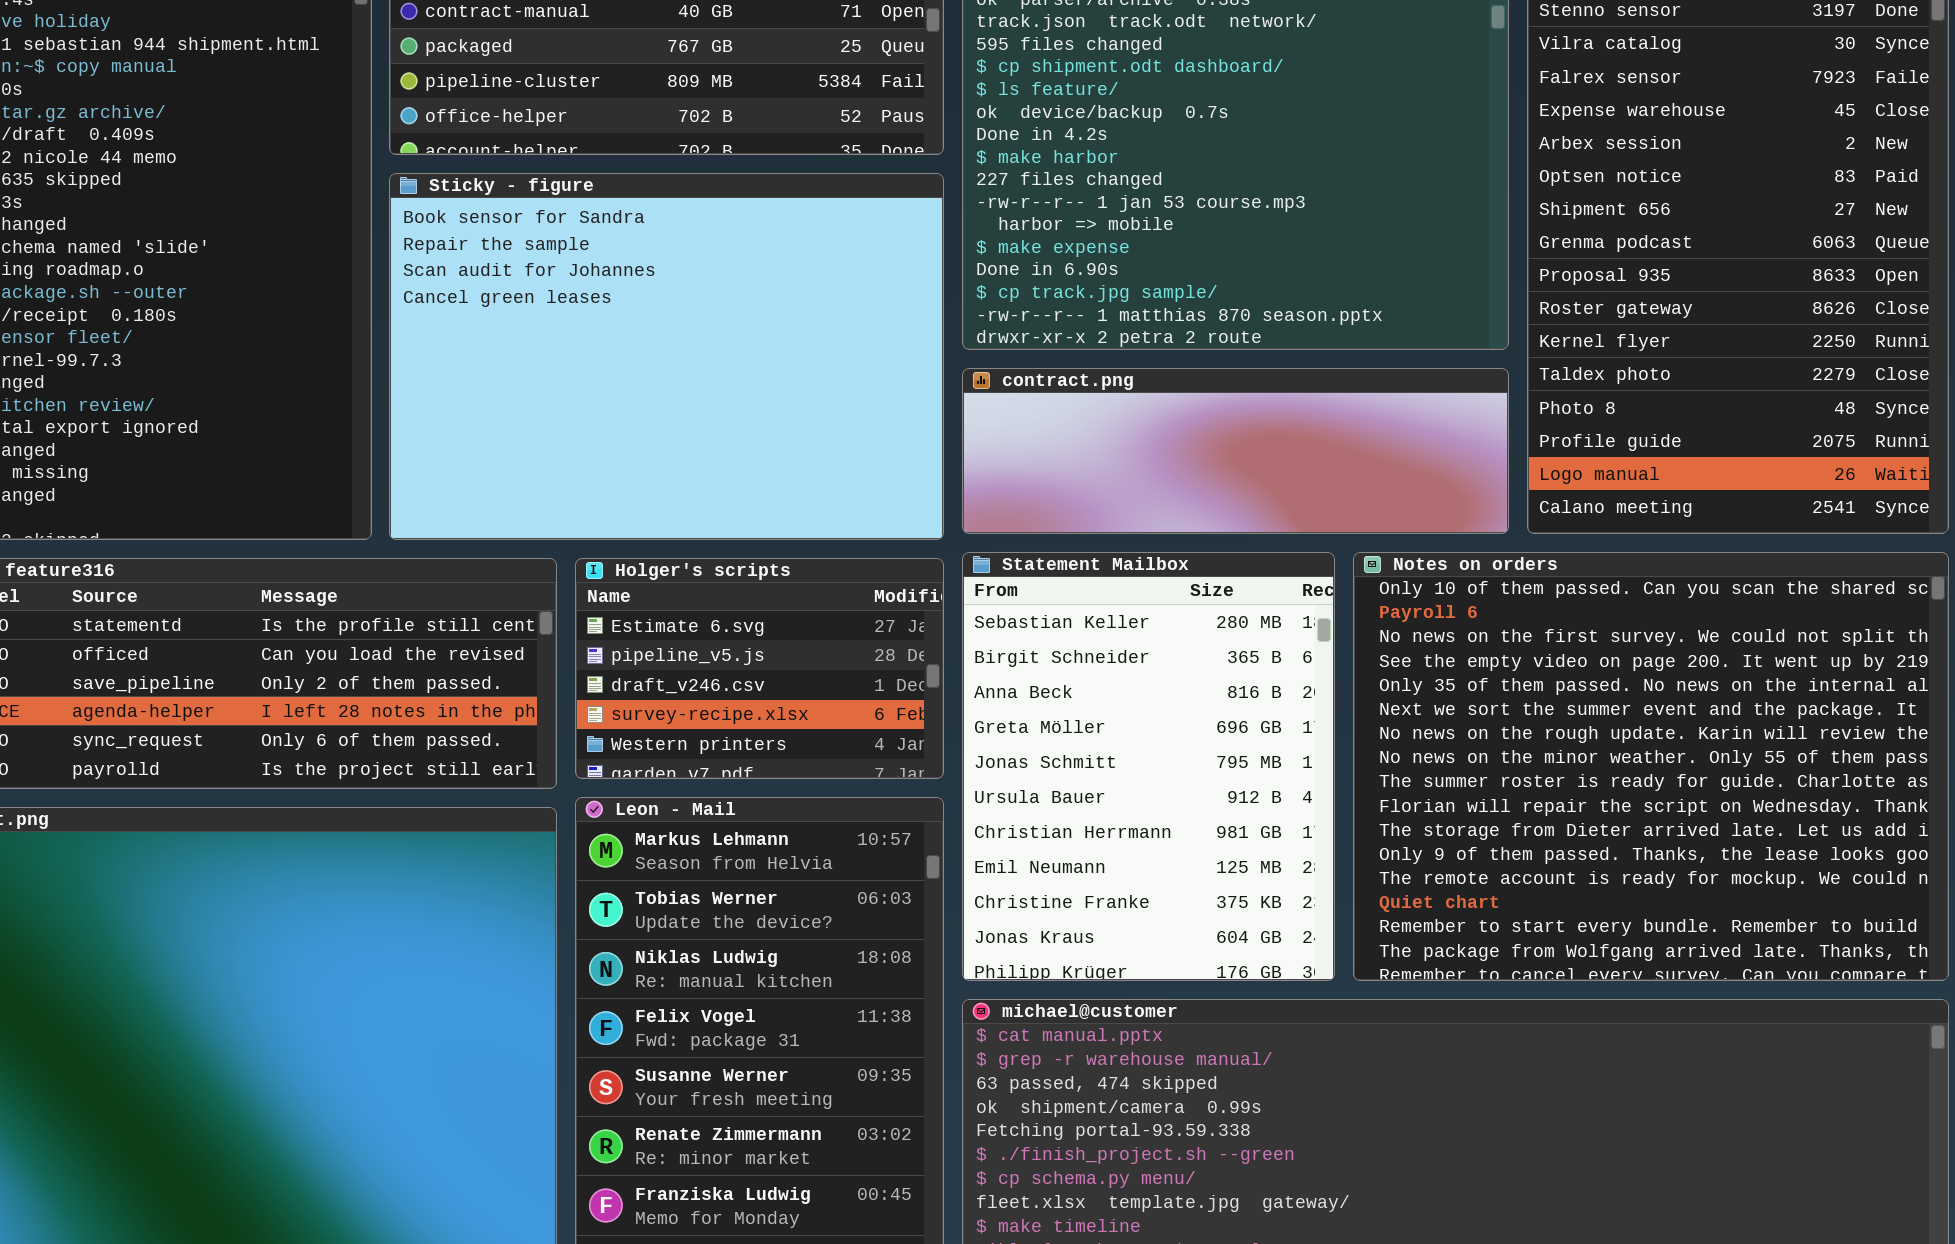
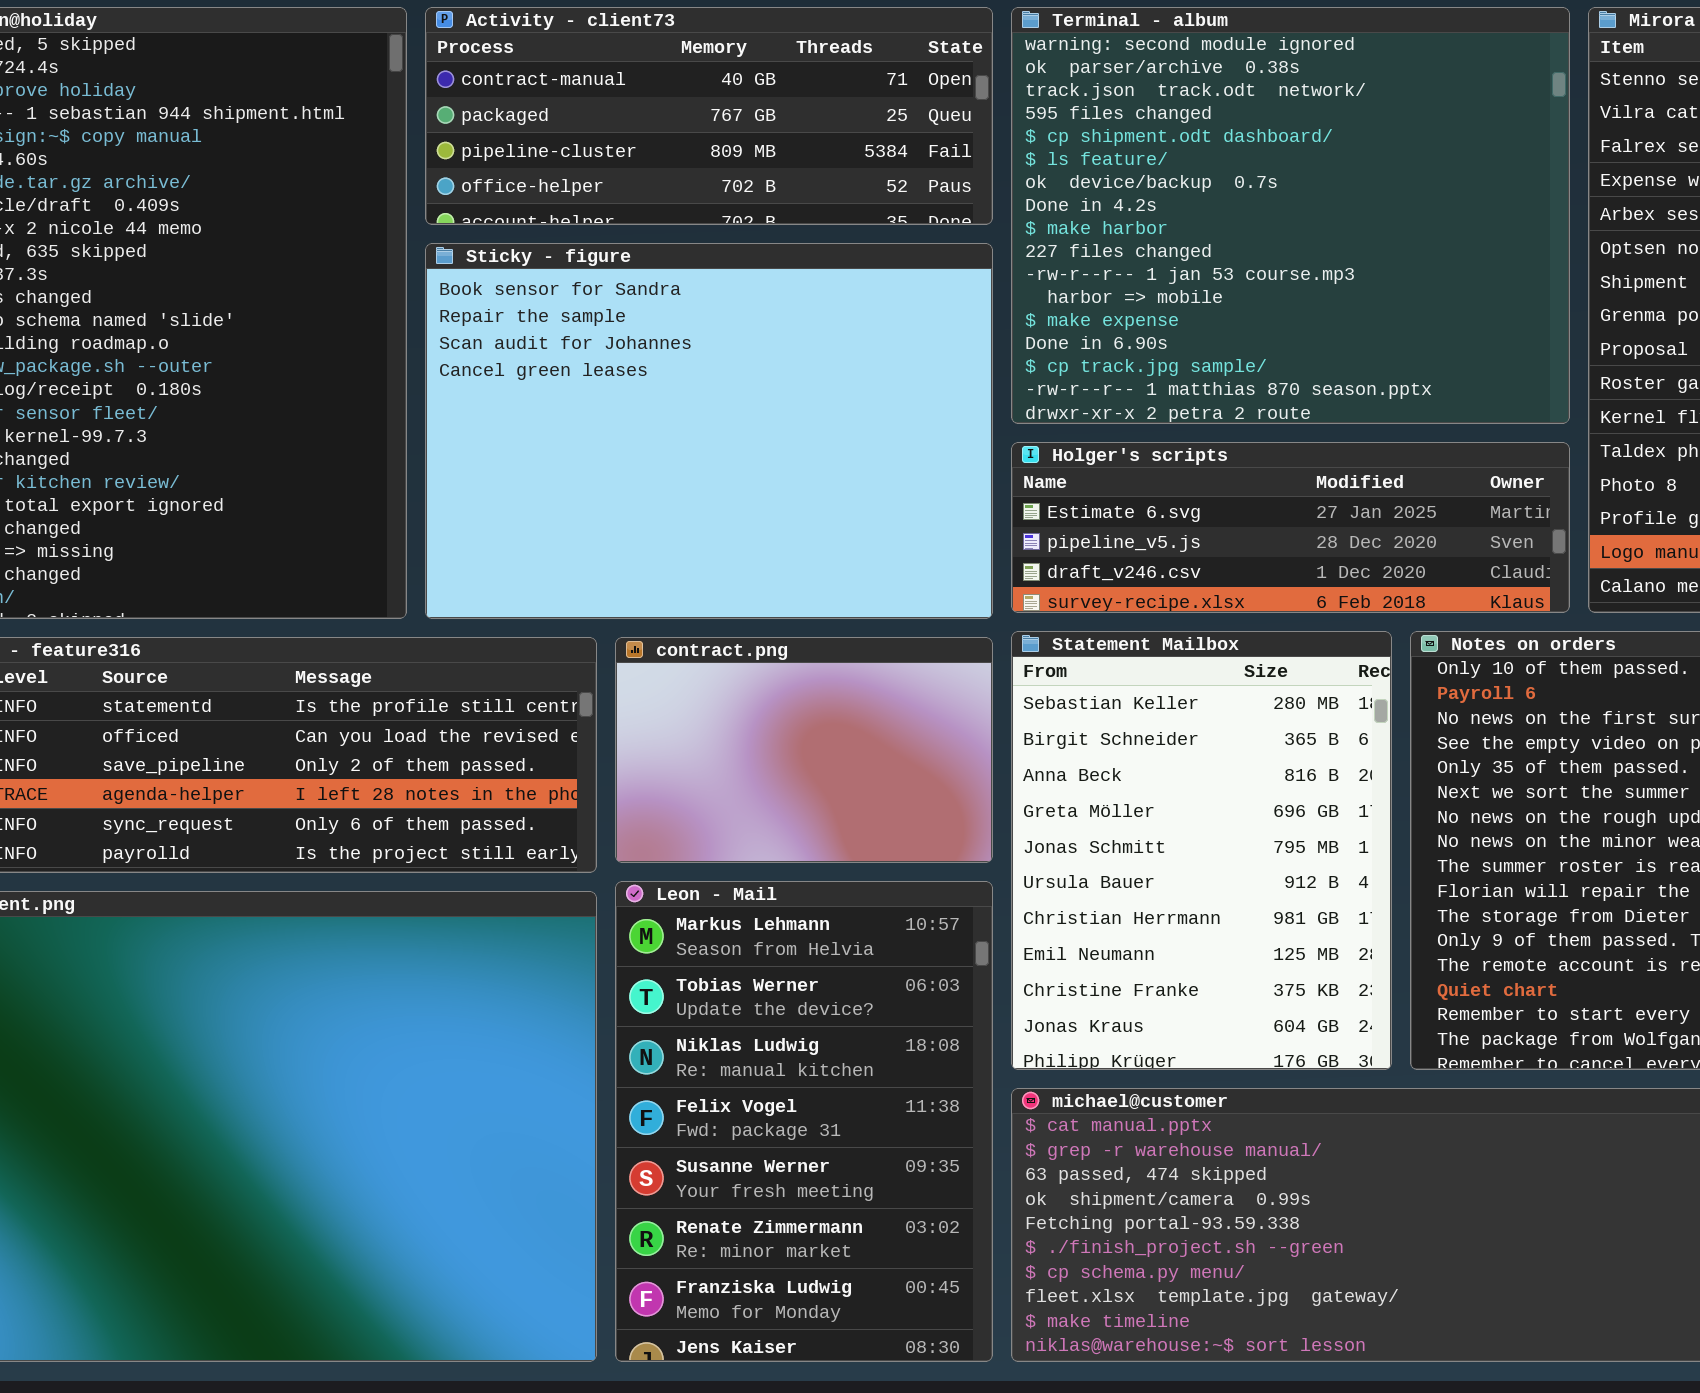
contract.png: [962,368,1509,534] -> [615,637,993,863], moved, resized
Holger's scripts: [575,558,944,779] -> [1011,442,1570,613], moved, resized

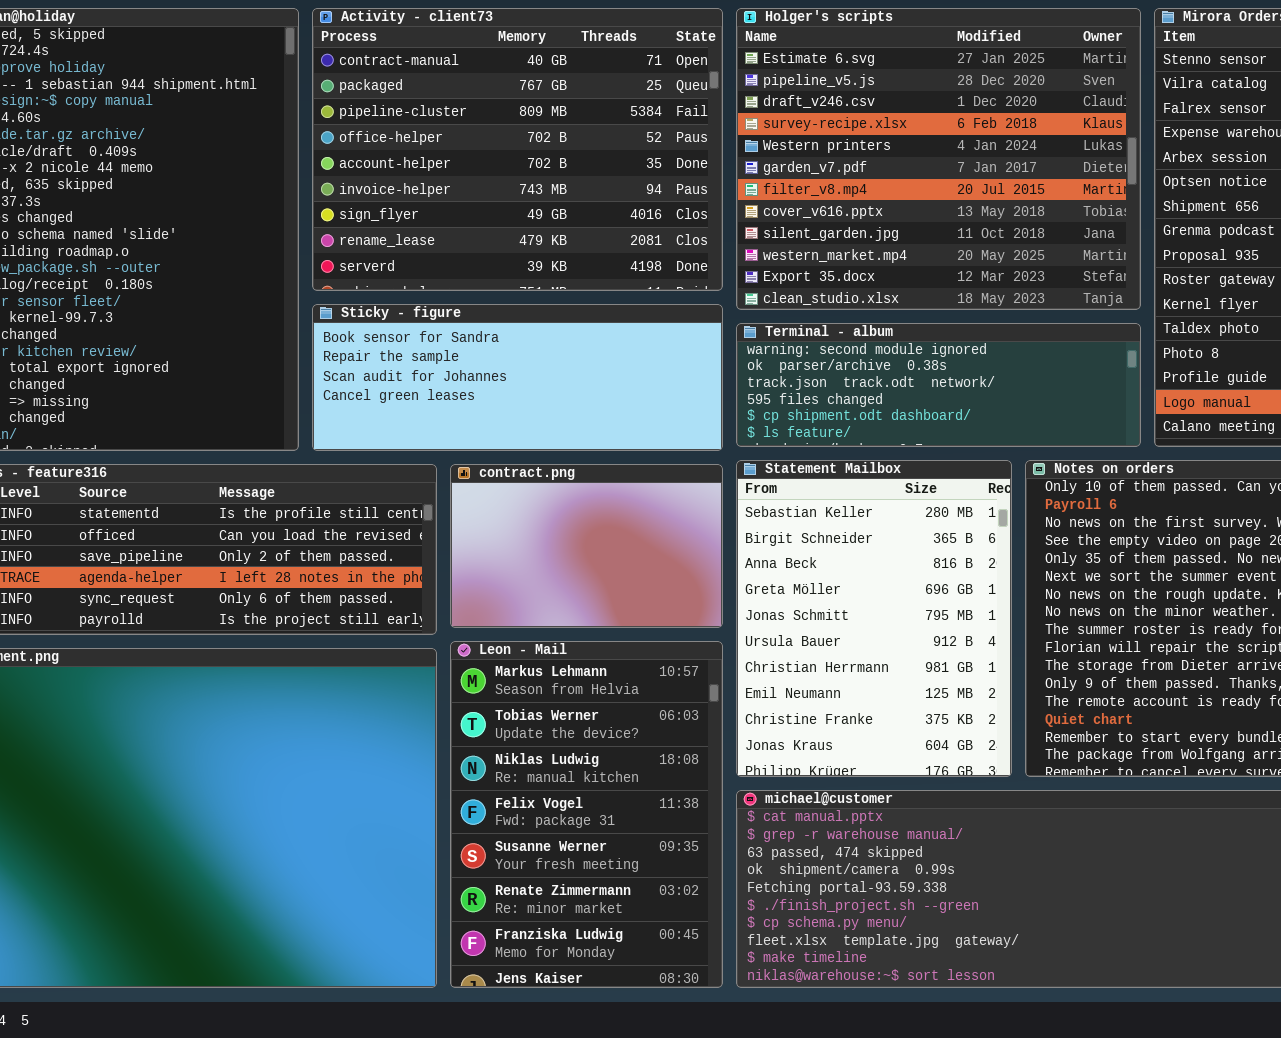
Activity - client73: [425,7,993,225] -> [312,8,723,291], resized
Terminal - album: [1011,7,1570,424] -> [736,323,1141,447], moved, resized
Sticky - figure: [425,243,993,619] -> [312,304,723,451], resized
Holger's scripts: [1011,442,1570,613] -> [736,8,1141,310], moved, resized

